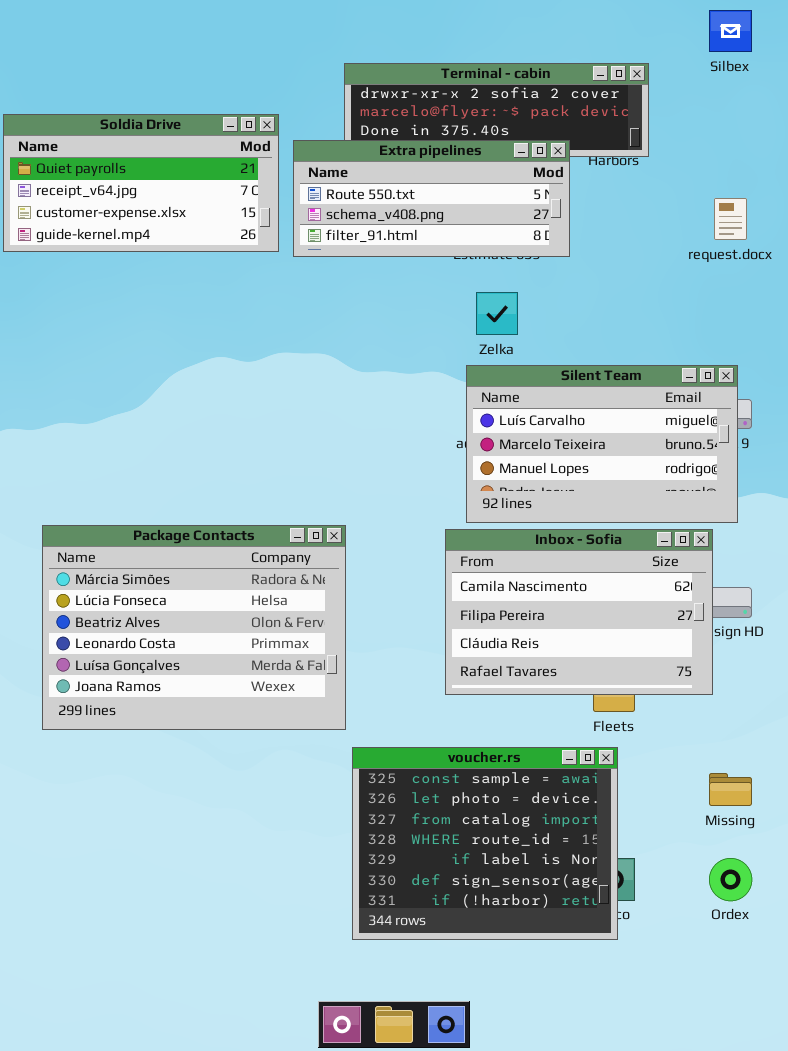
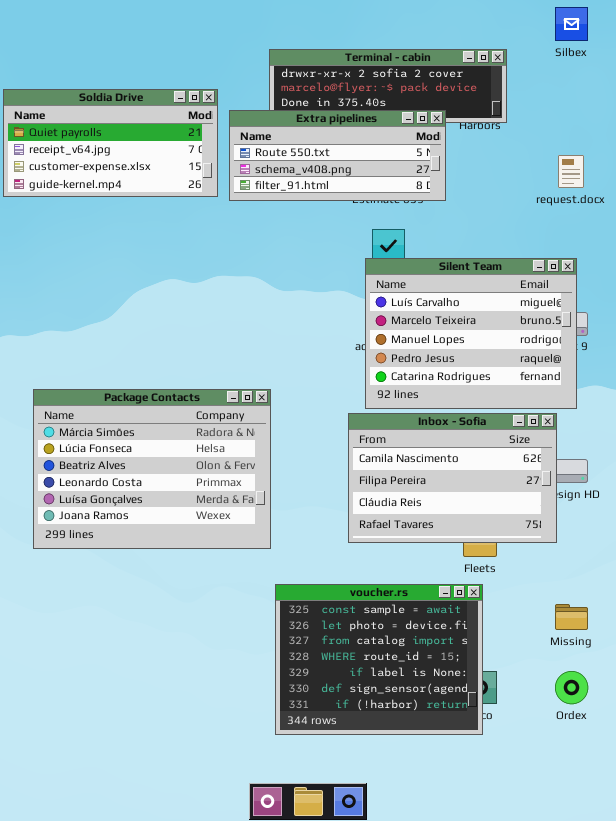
Silent Team: [466,365,738,523] -> [365,258,577,409], resized
Package Contacts: [42,525,346,730] -> [33,389,271,549], moved

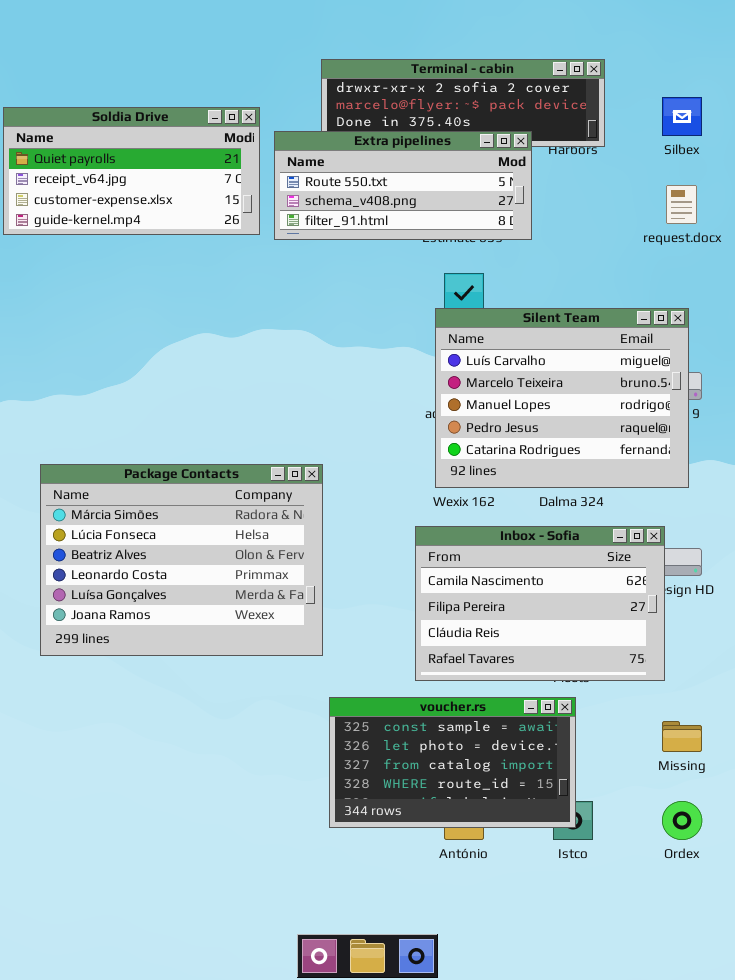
Silbex: [555,7,588,41] -> [662,97,702,136], moved
Inbox - Sofia: [348,413,557,543] -> [415,526,665,681], moved
voucher.rs: [275,584,483,735] -> [329,697,576,828], resized

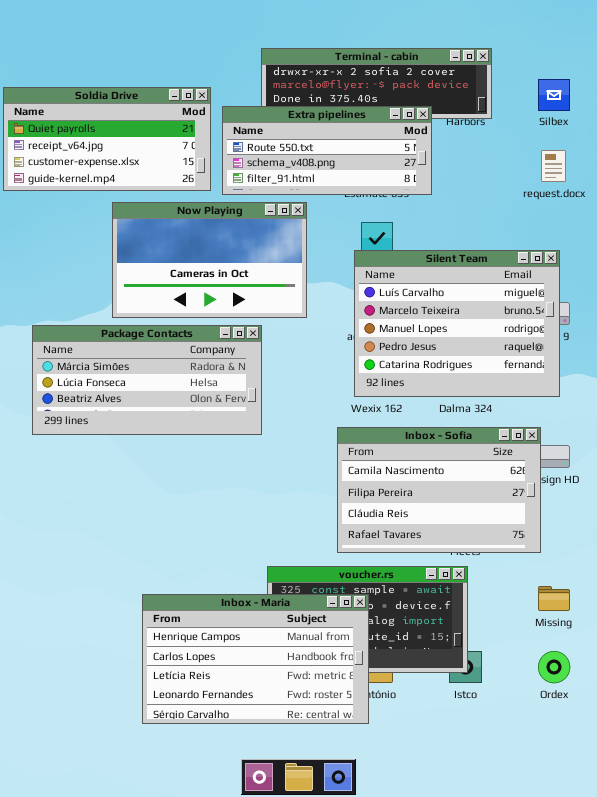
Now Playing: none -> [112,202,307,318], opened
Package Contacts: [40,464,323,656] -> [32,325,262,435], moved, resized
Inbox - Maria: none -> [142,594,369,724], opened

